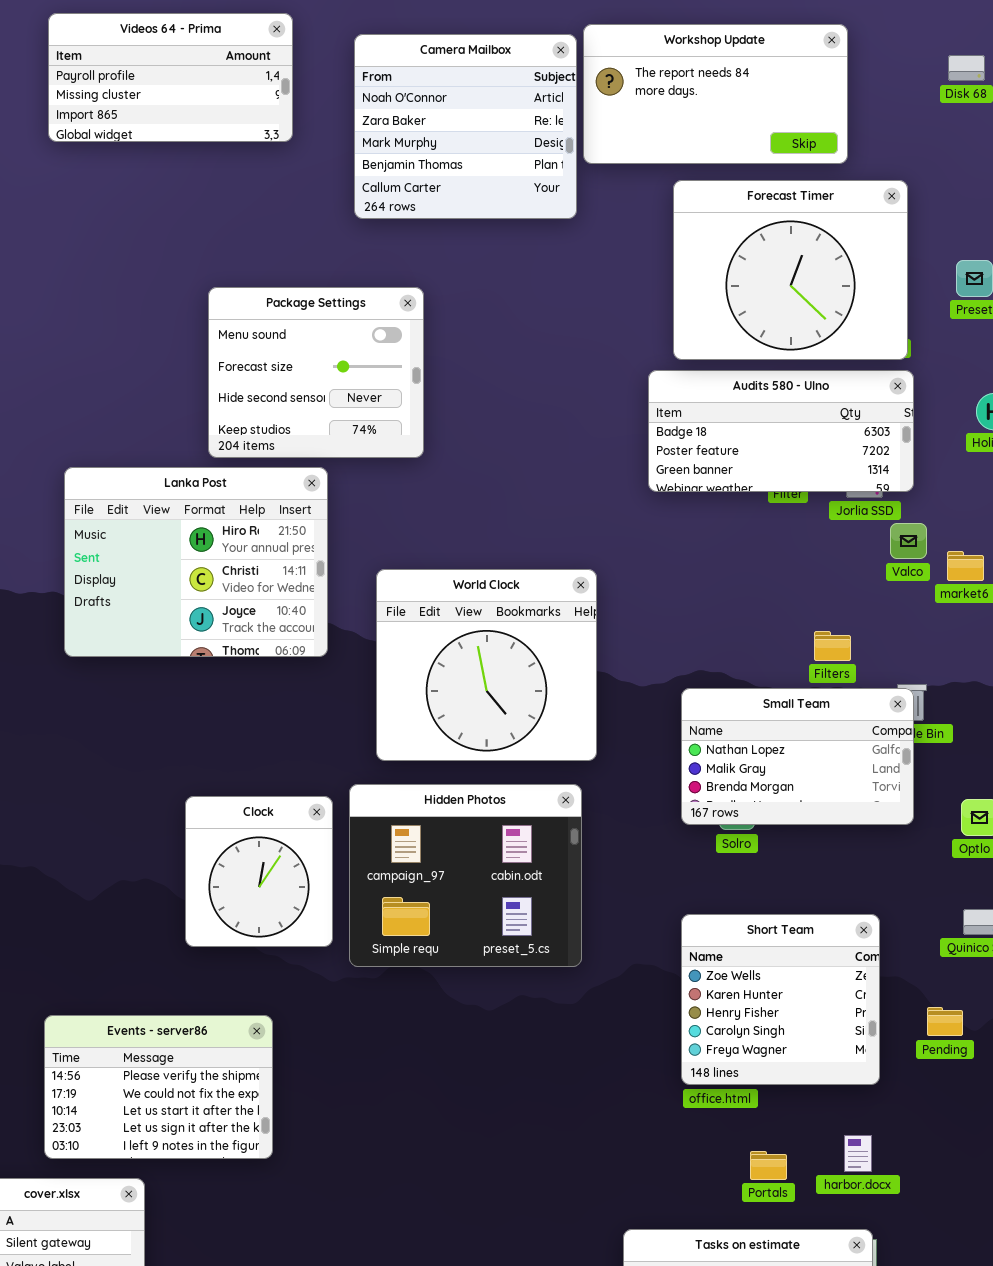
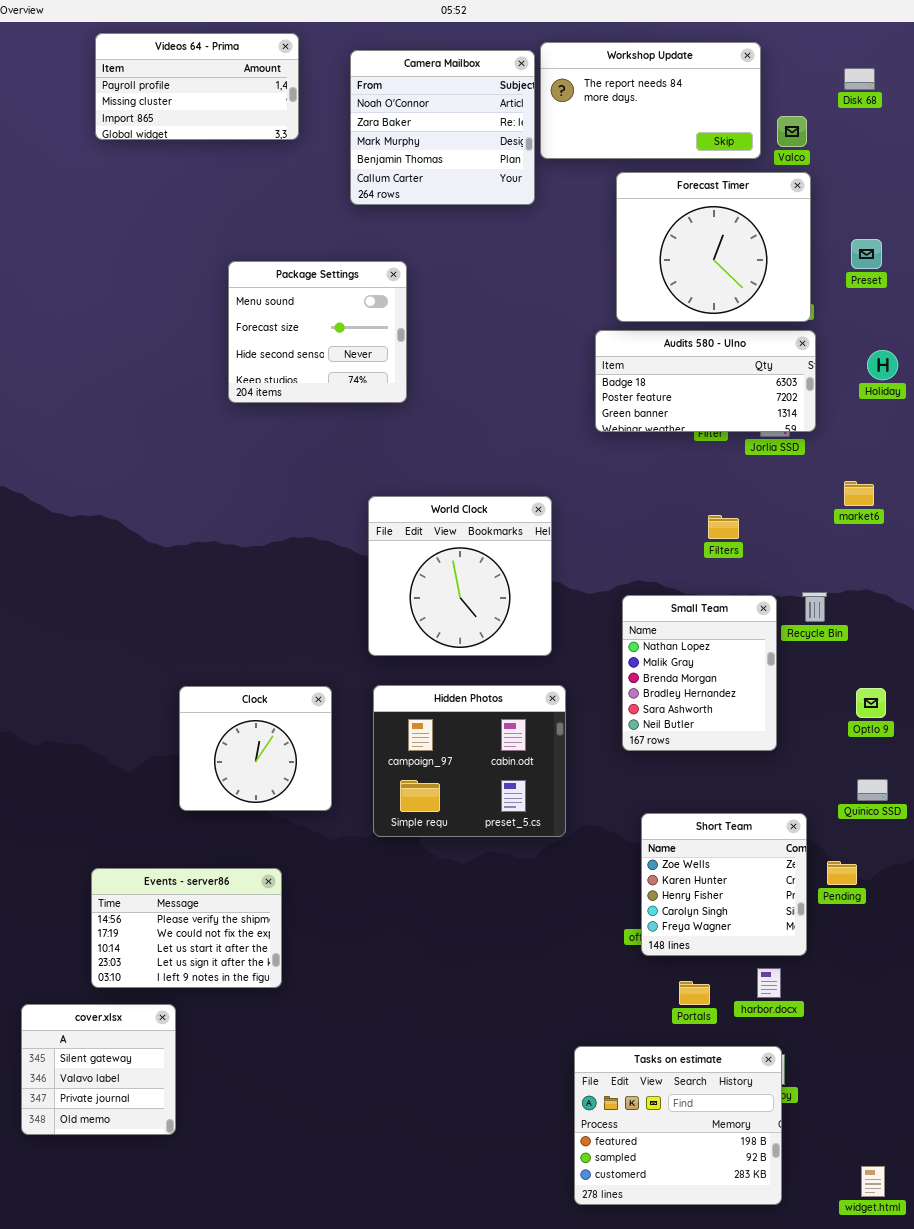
Lanka Post: [64,467,328,657] -> none, closed
Valco: [890,523,927,559] -> [777,116,807,147], moved
Filters: [814,631,851,661] -> [708,515,739,539], moved
Small Team: [681,688,914,825] -> [622,595,777,751], resized
Hidden Photos: [349,784,582,967] -> [373,685,566,837], moved
Clock: [185,796,333,947] -> [179,686,332,811], resized
Short Team: [681,914,880,1085] -> [641,813,807,956], moved

